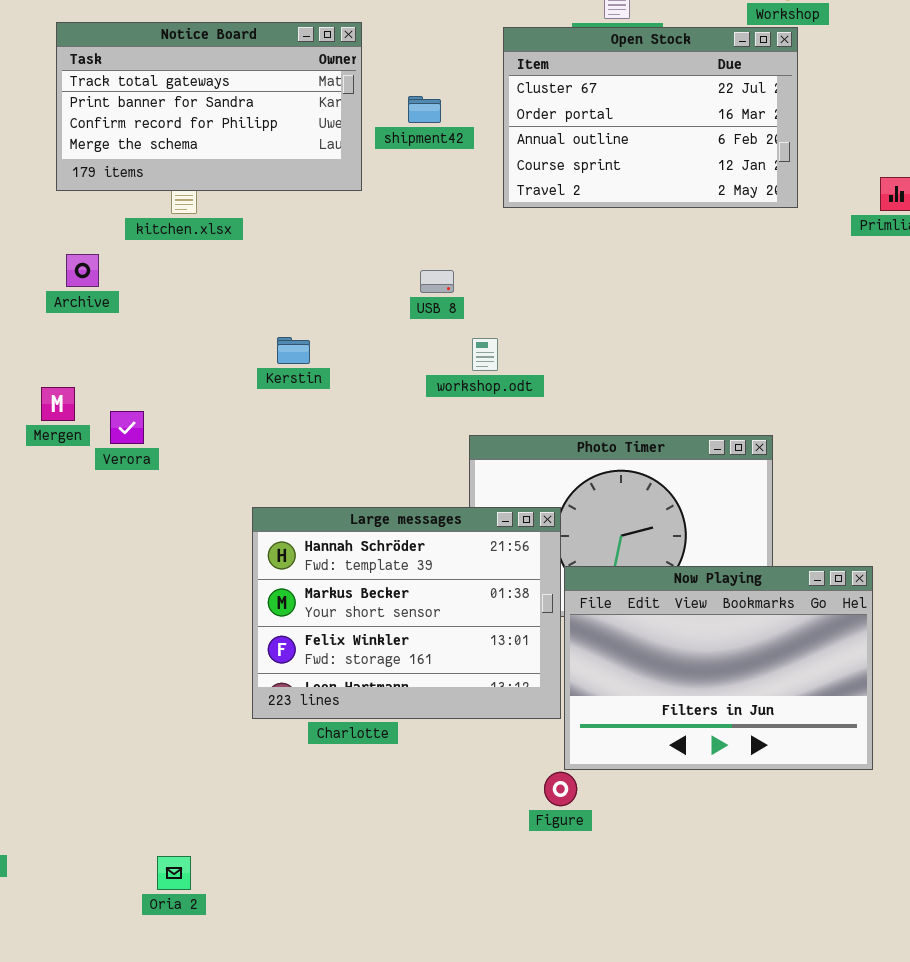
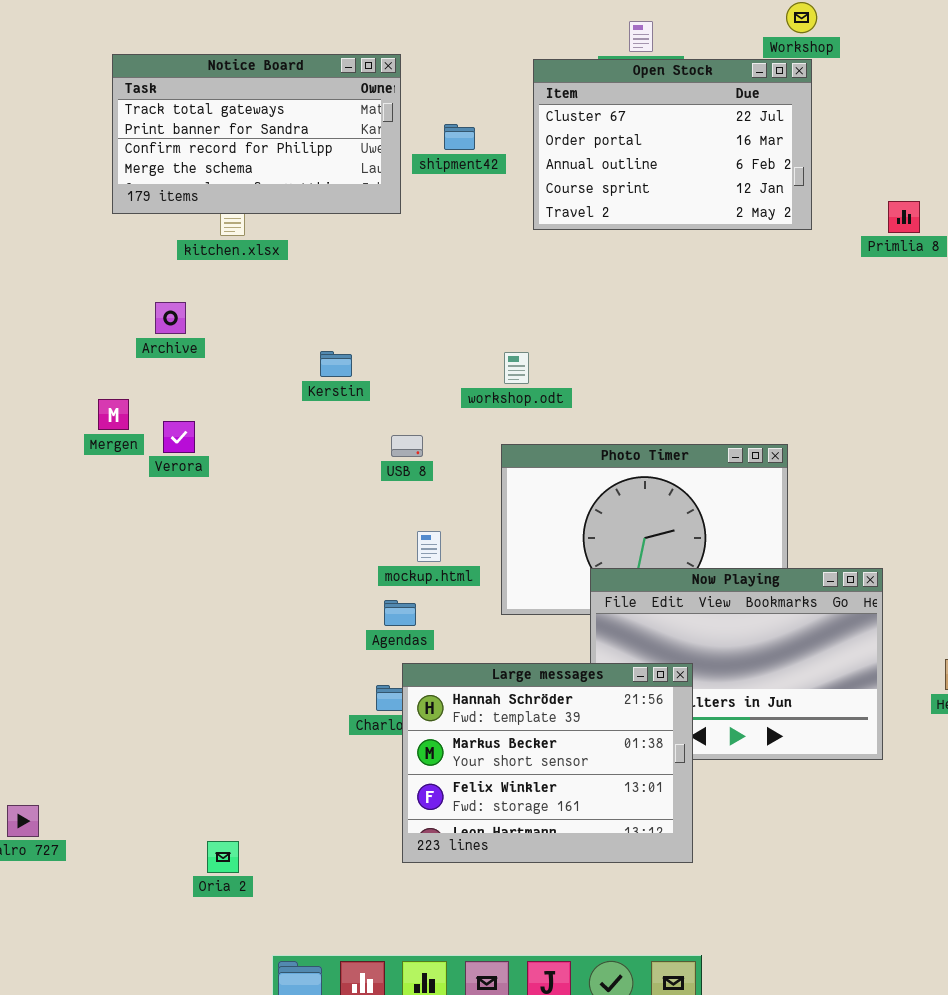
Archive: [66,254,99,287] -> [155,302,186,334], moved
USB 8: [420,270,454,293] -> [391,435,423,457], moved
Large messages: [252,507,561,719] -> [402,663,693,863], moved

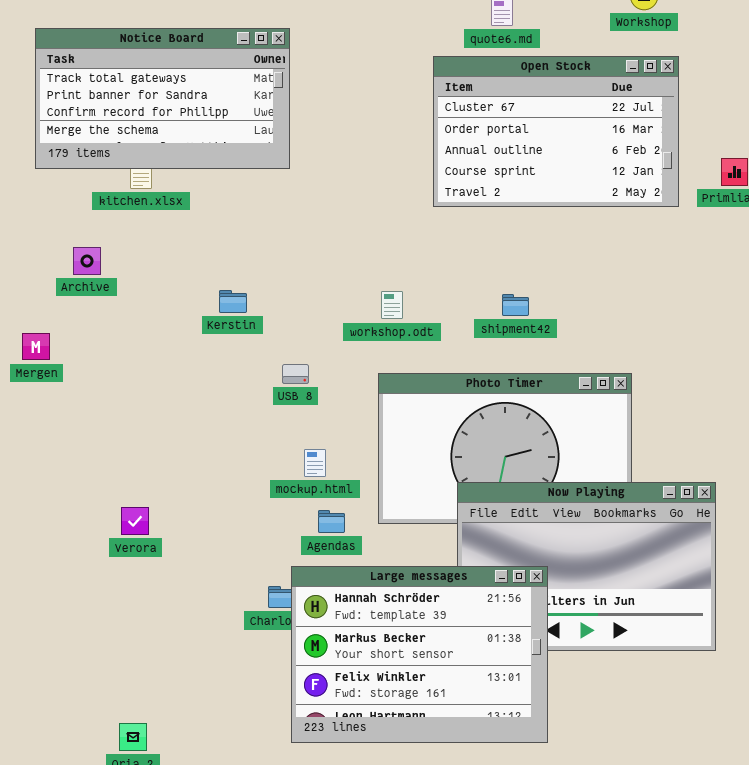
Open Stock: [533,59,812,230] -> [433,56,679,207], moved
shipment42: [444,124,475,150] -> [502,294,529,316], moved
Verora: [163,421,195,453] -> [121,507,149,535], moved
Agendas: [384,600,416,626] -> [318,510,345,533], moved

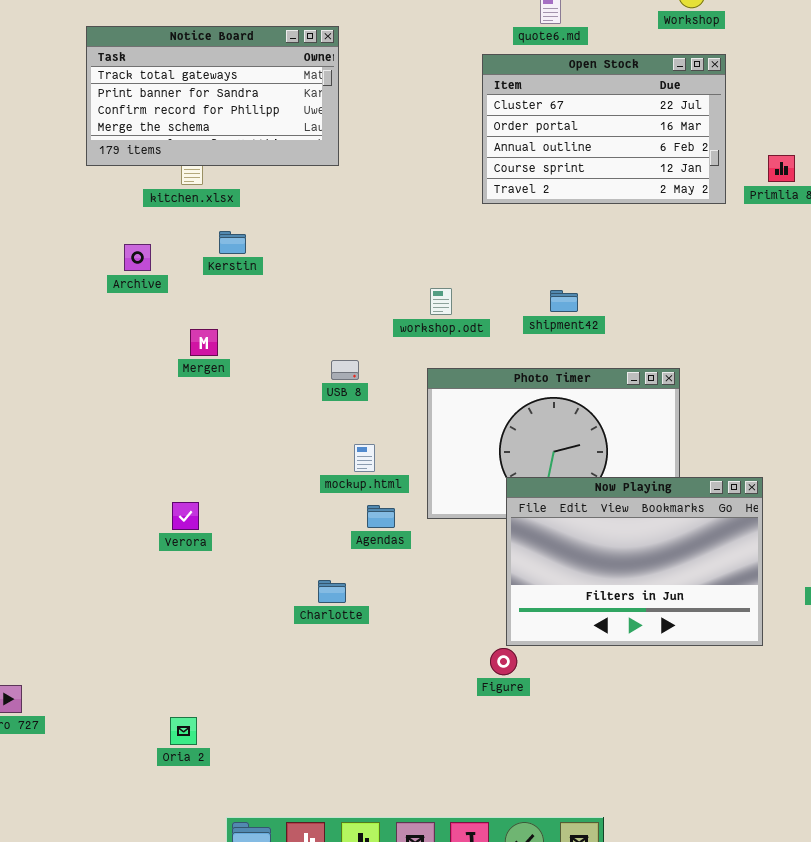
Kerstin: [219,290,247,313] -> [219,231,246,254], moved
Mergen: [22,333,50,360] -> [190,329,218,356], moved
Large messages: [291,566,548,743] -> none, closed

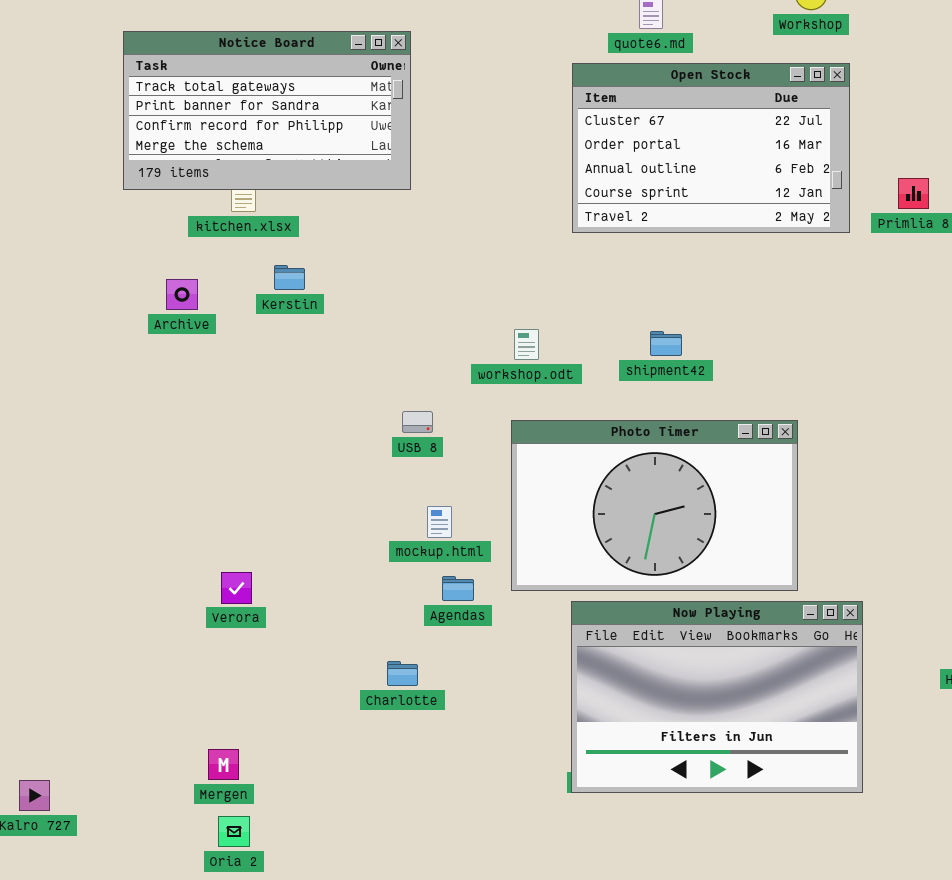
Mergen: [190,329,218,356] -> [208,749,239,780], moved
Now Playing: [506,477,763,646] -> [571,601,863,793], moved

